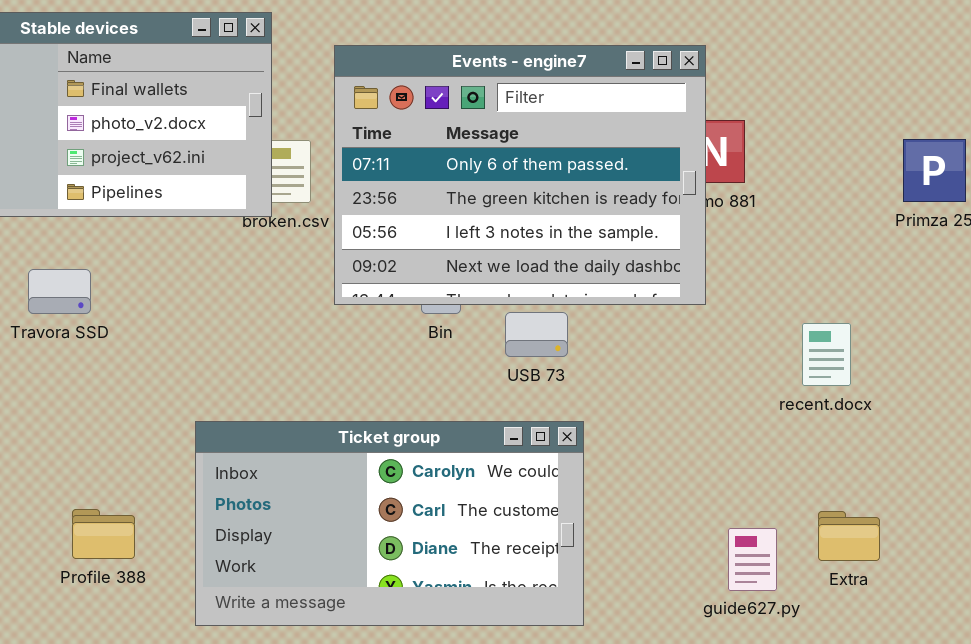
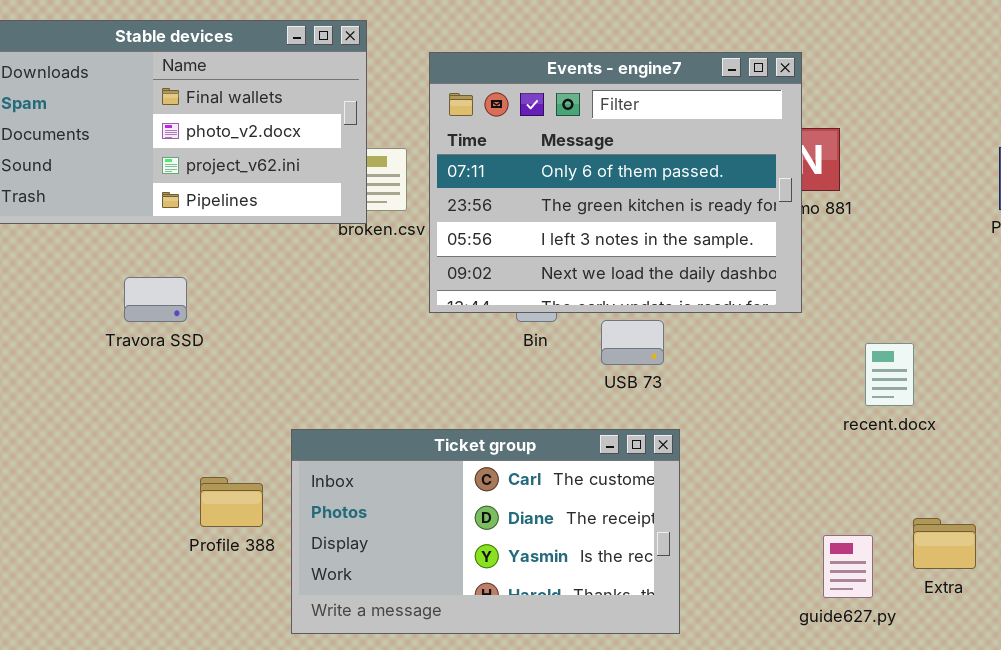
recent.docx: [802,323,851,386] -> [865,343,914,406], moved
Ticket group: [195,421,584,626] -> [291,429,680,634], scrolled down 1 row
Profile 388: [72,509,135,559] -> [200,477,263,527], moved

